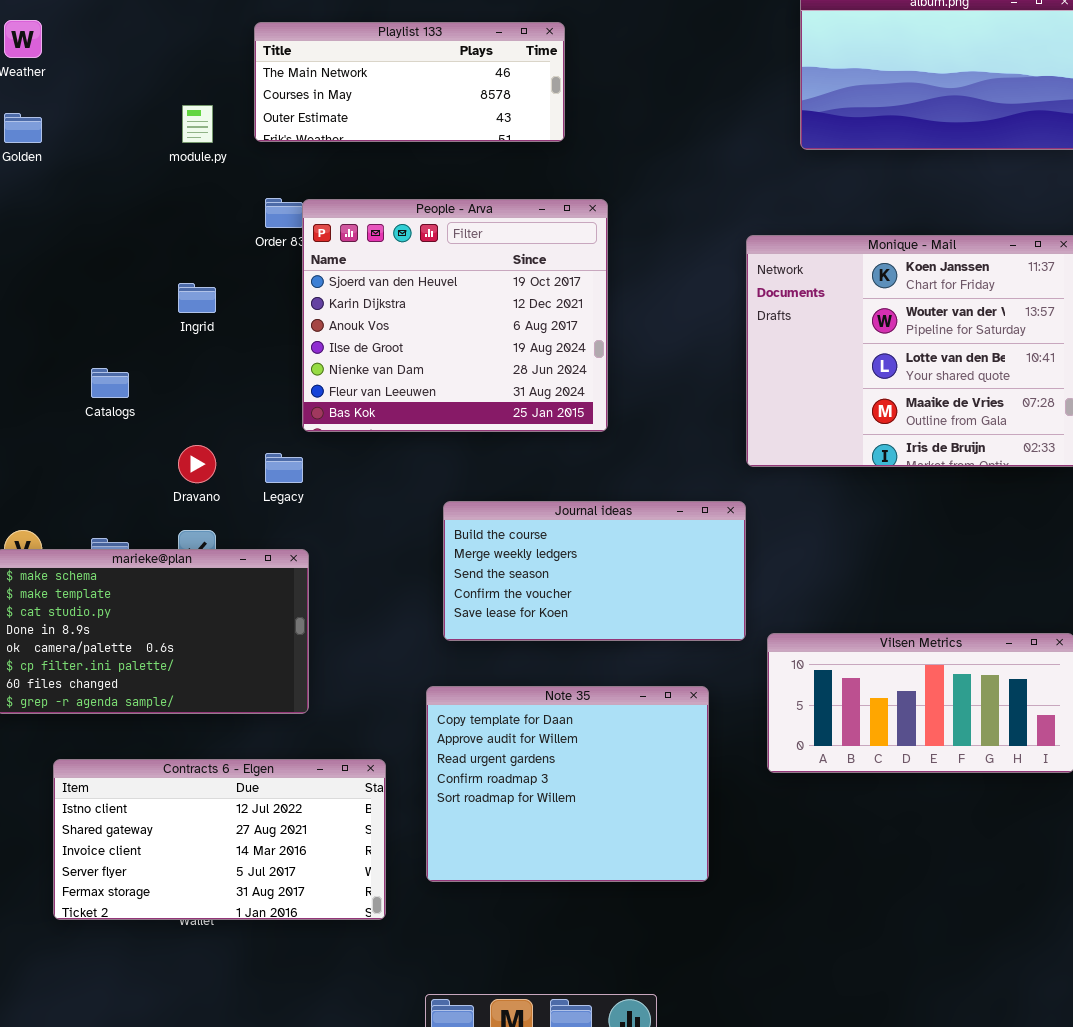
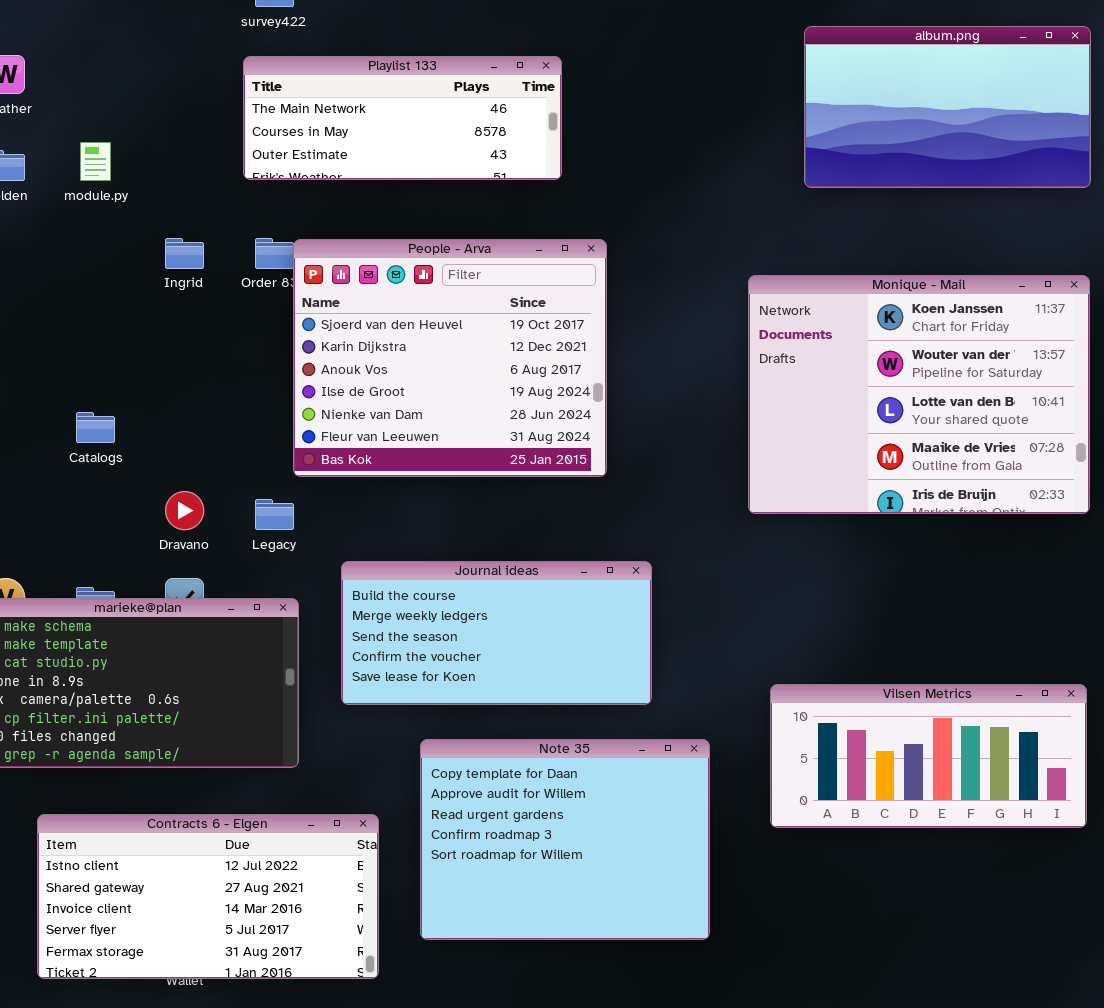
module.py: [182,105,213,143] -> [80,142,111,181], moved
Ingrid: [178,283,216,313] -> [165,238,204,269], moved
Journal ideas: [443,501,746,641] -> [341,561,652,705], moved

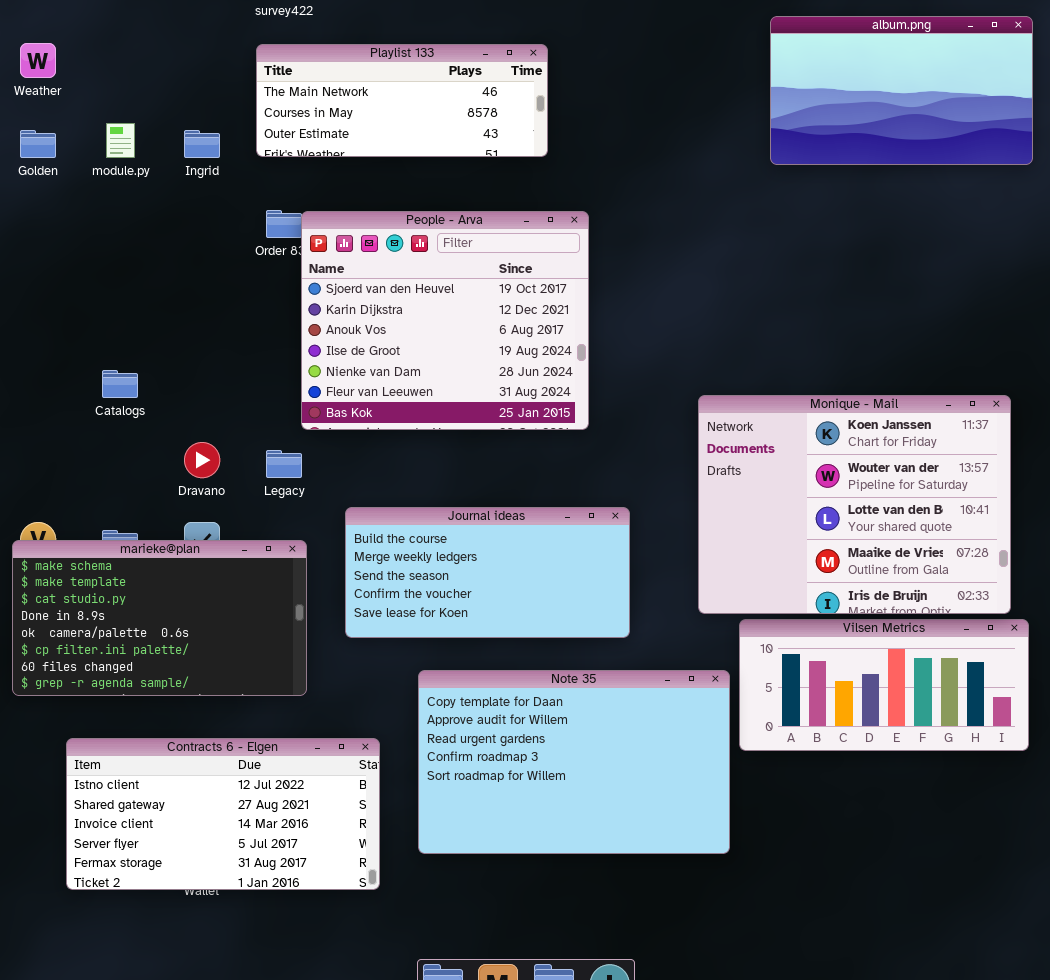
Ingrid: [165,238,204,269] -> [184,130,220,158], moved
Monique - Mail: [748,275,1090,514] -> [698,395,1011,614], moved
Note 35: [420,739,710,940] -> [418,670,730,854], resized

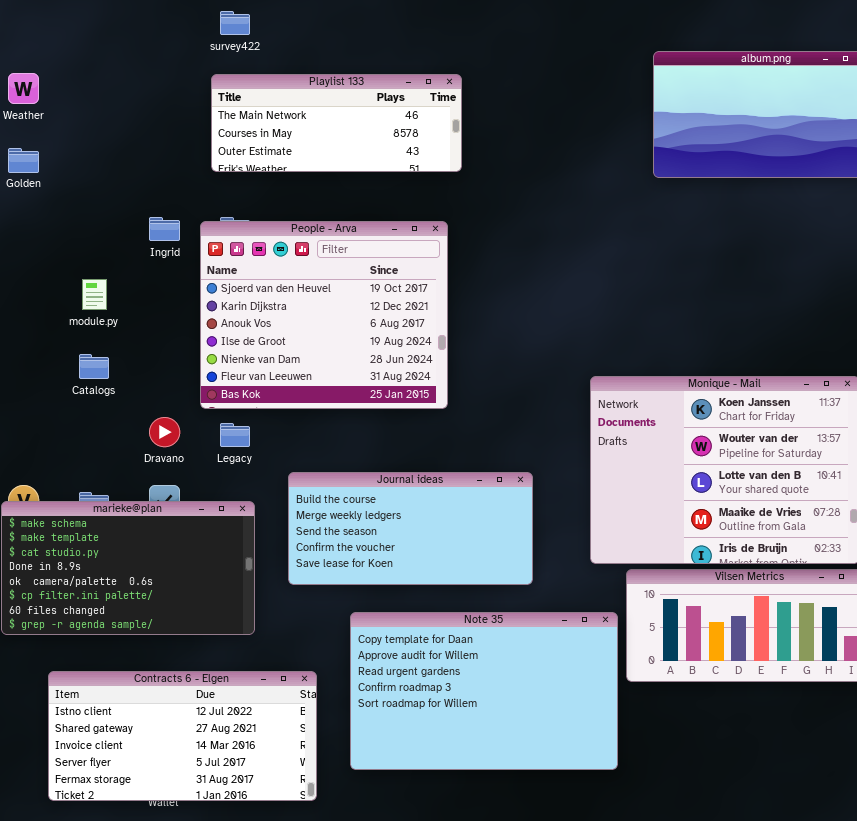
module.py: [106,123,135,158] -> [82,279,107,310], moved
Ingrid: [184,130,220,158] -> [149,217,180,241], moved
People - Arva: [301,211,589,430] -> [200,221,448,409], moved

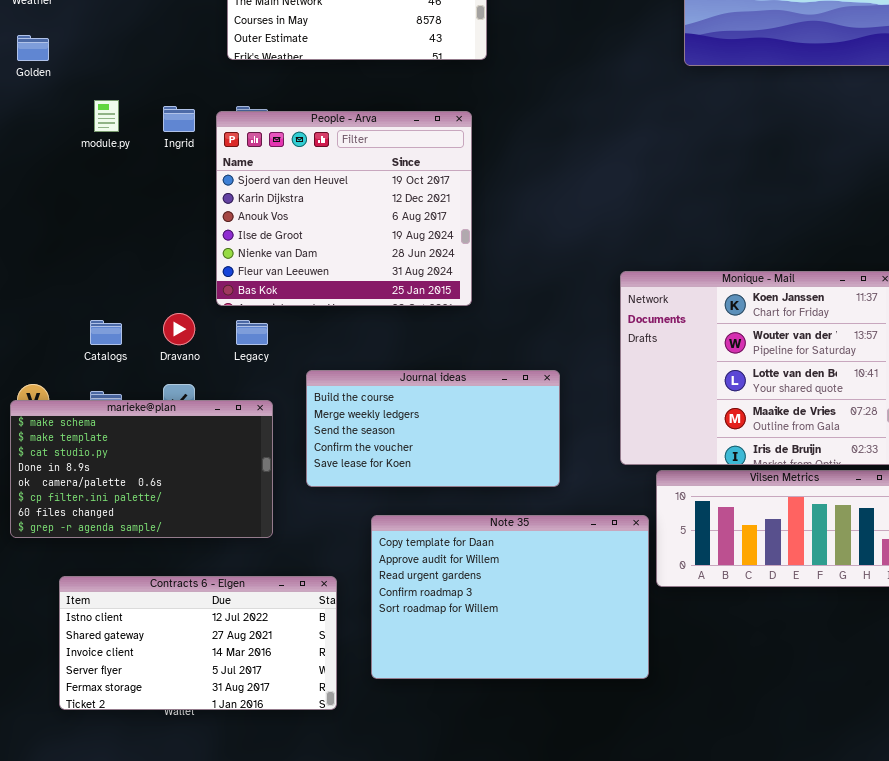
module.py: [82,279,107,310] -> [94,100,119,132], moved
Catalogs: [79,354,109,379] -> [90,320,122,345], moved

